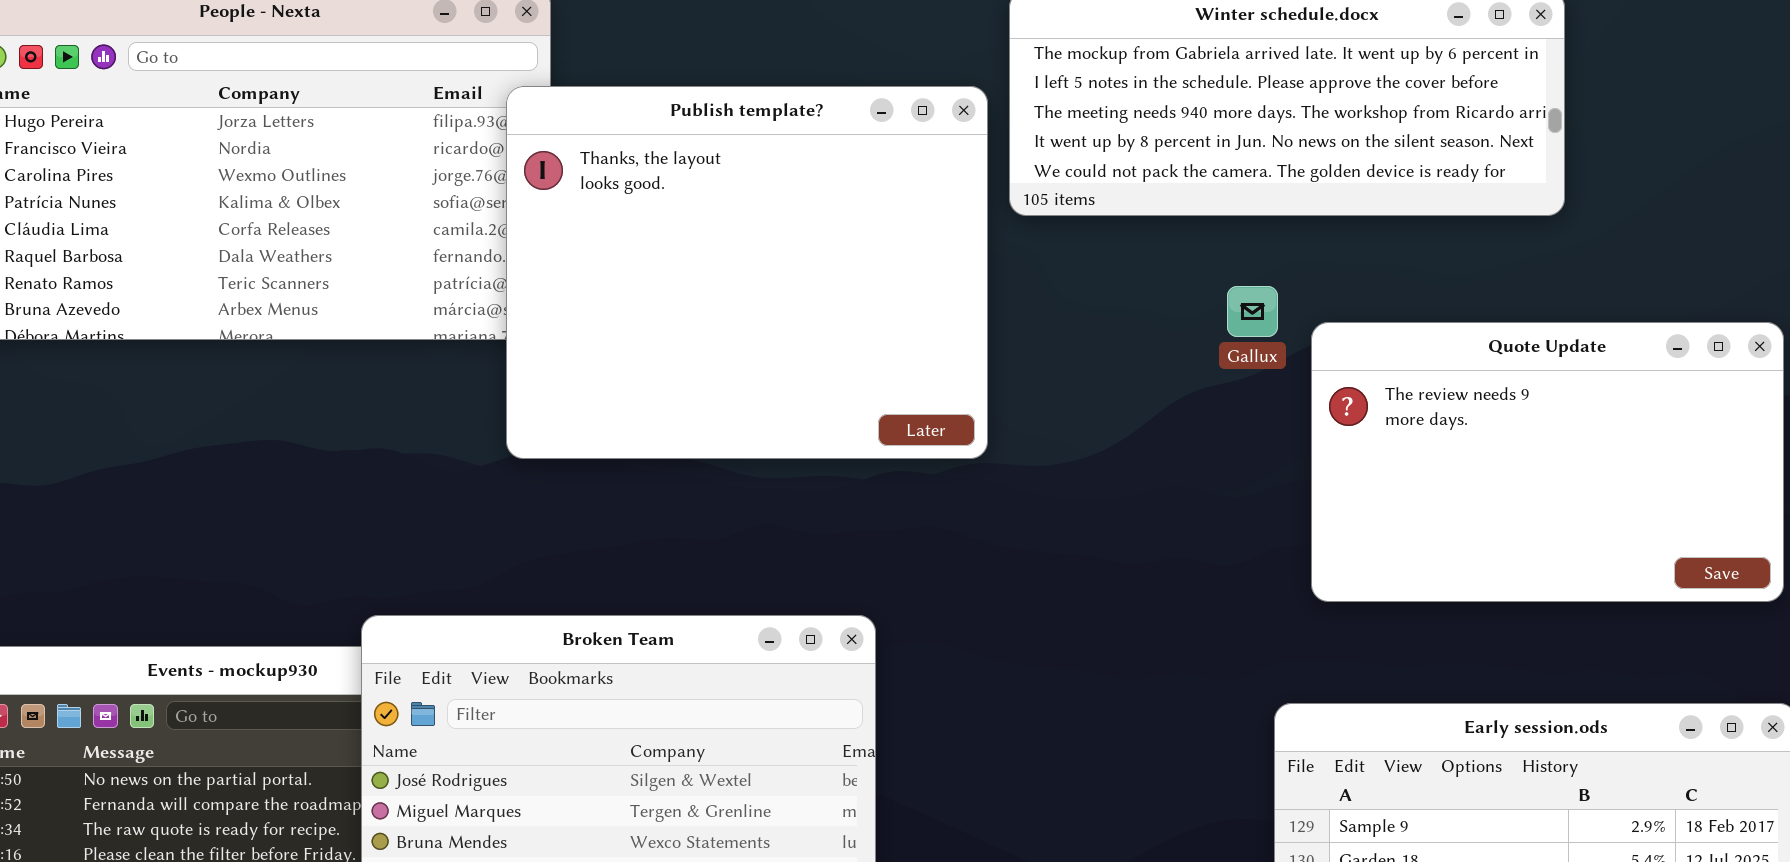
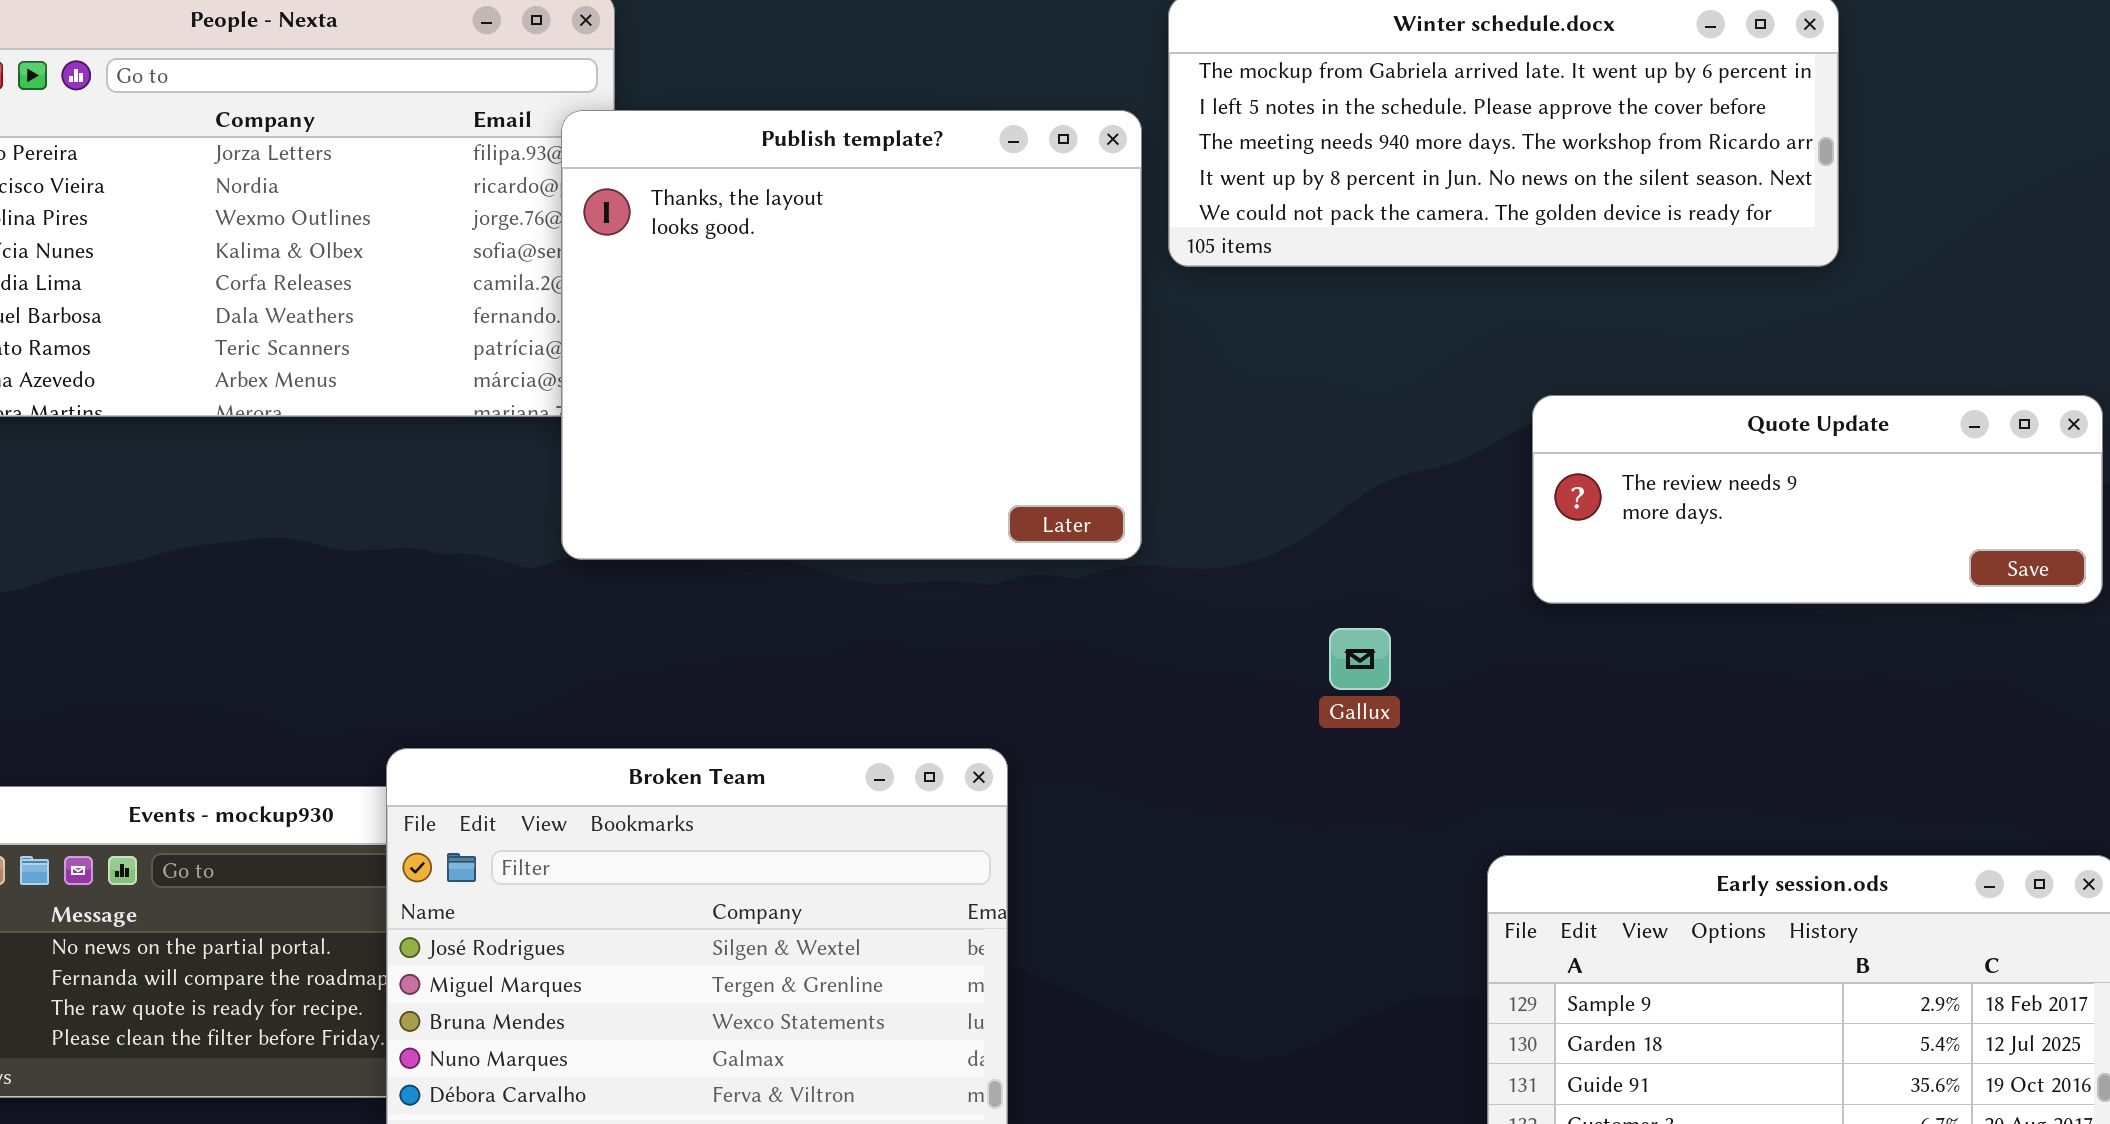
Gallux: [1227,286,1278,337] -> [1329,628,1391,690], moved
Quote Update: [1311,322,1784,602] -> [1532,395,2103,604], resized

